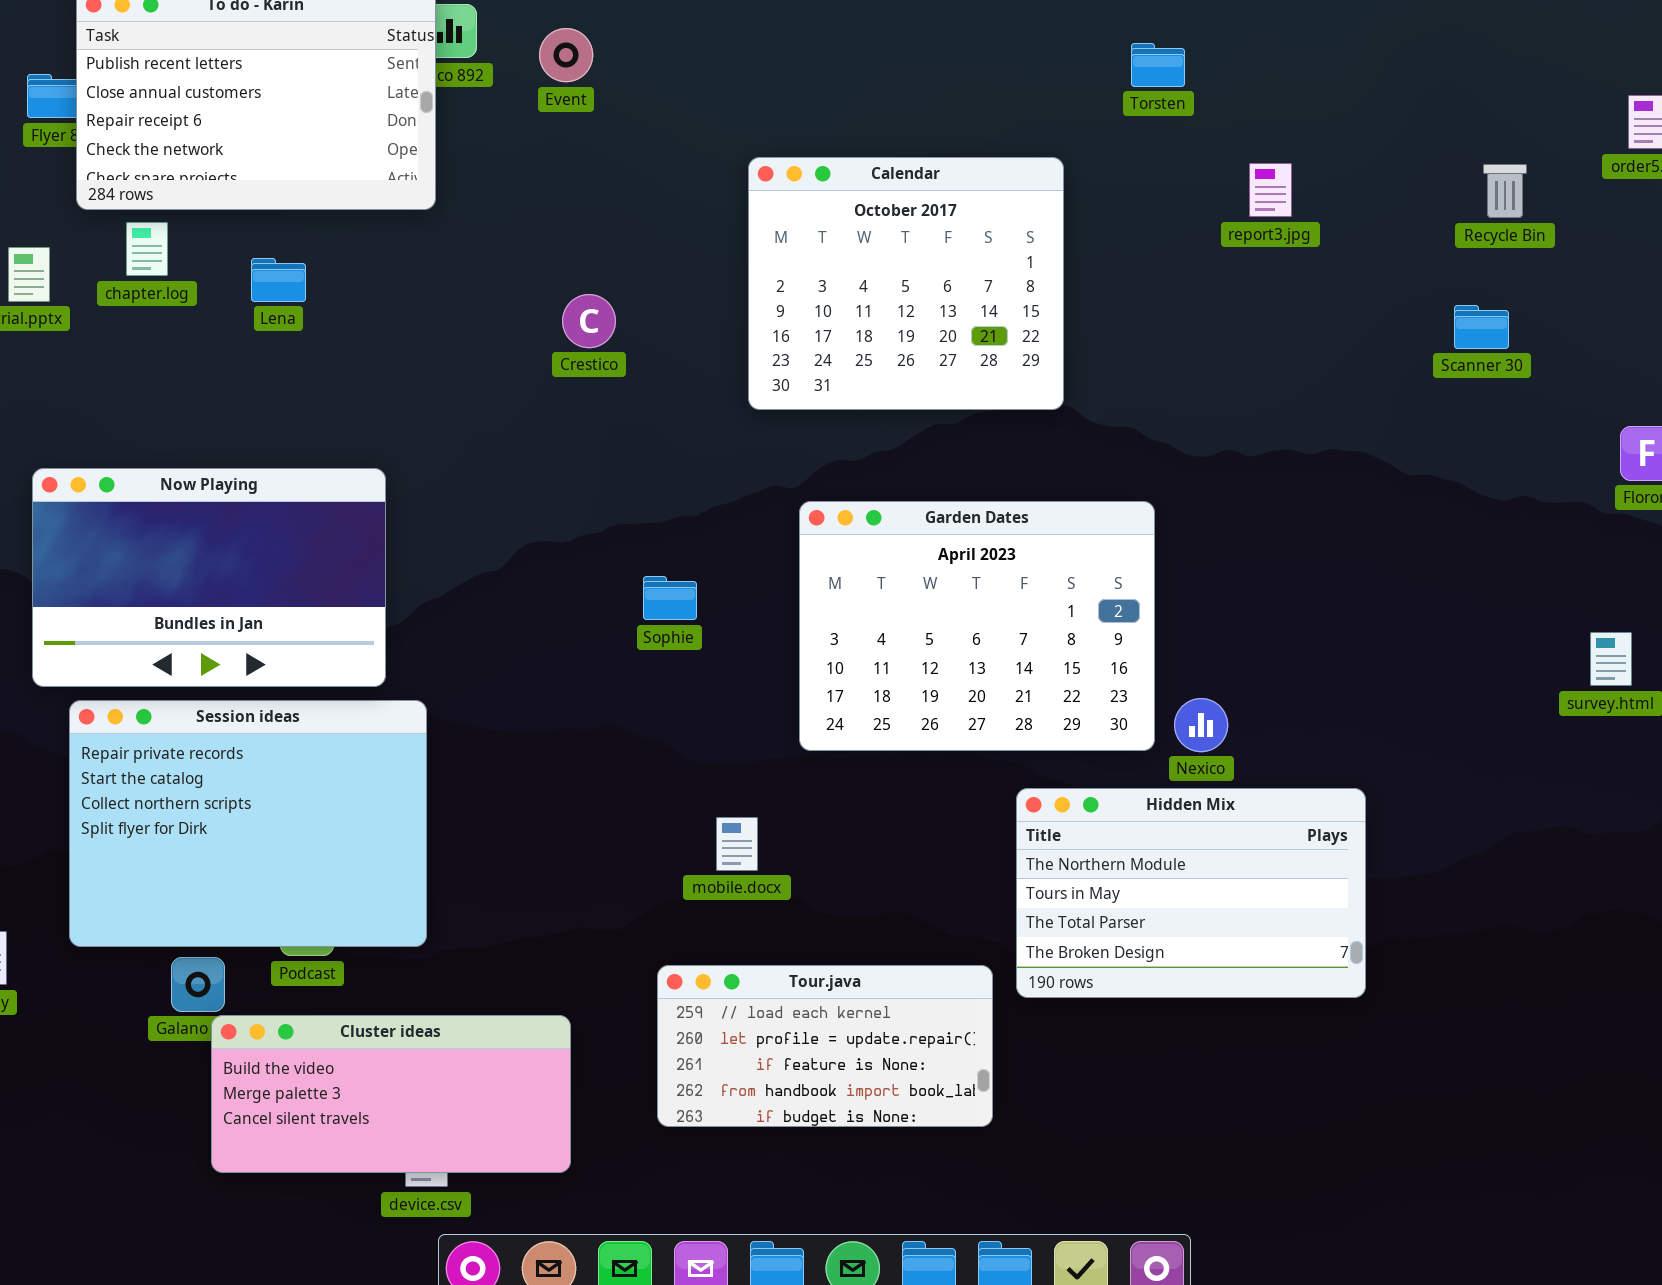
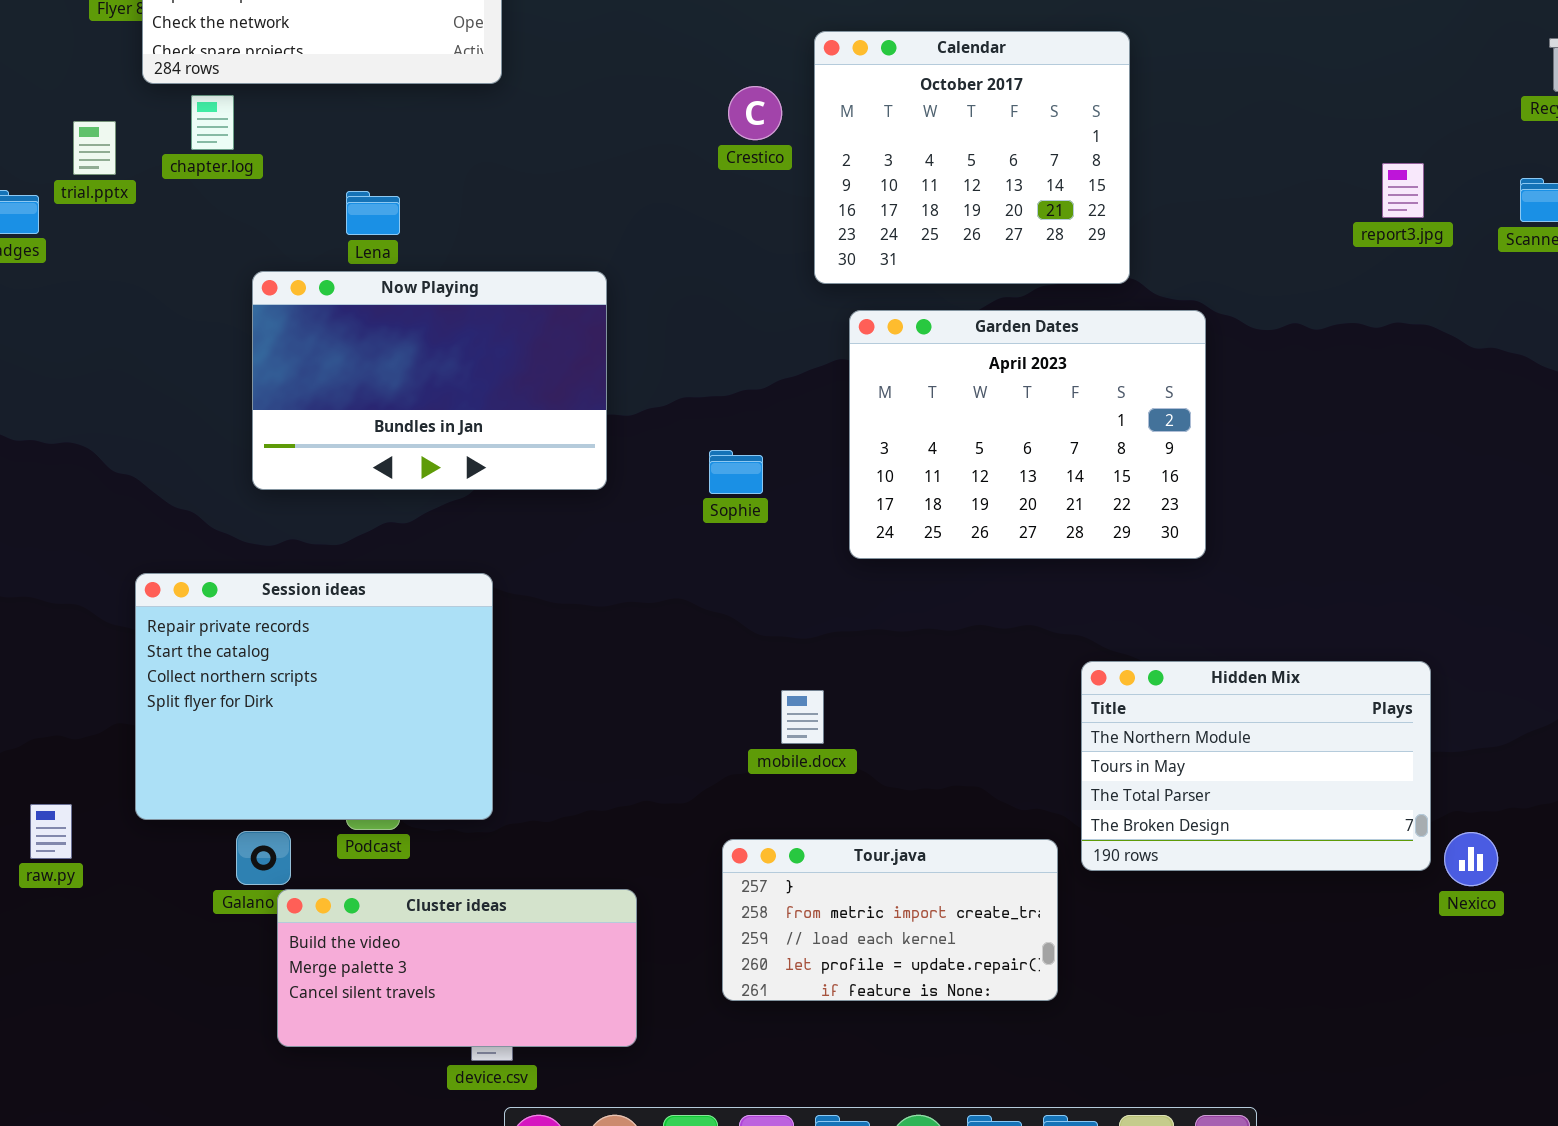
report3.jpg: [1249,163,1292,217] -> [1382,163,1424,218], moved
Lena: [251,258,306,302] -> [346,191,400,235], moved
Crestico: [562,294,616,348] -> [728,86,782,140], moved
Now Playing: [32,468,386,687] -> [252,271,607,490], moved
Garden Dates: [799,501,1155,751] -> [849,310,1206,559], moved
Nexico: [1174,698,1228,752] -> [1444,832,1498,886], moved
Tour.java: [657,965,993,1127] -> [722,839,1058,1001], scrolled up 2 rows

